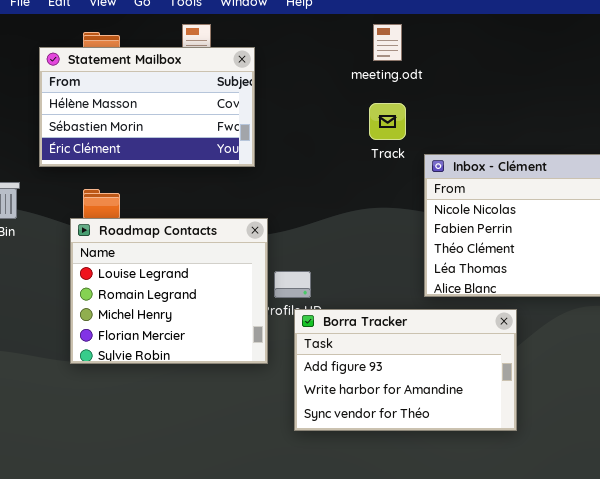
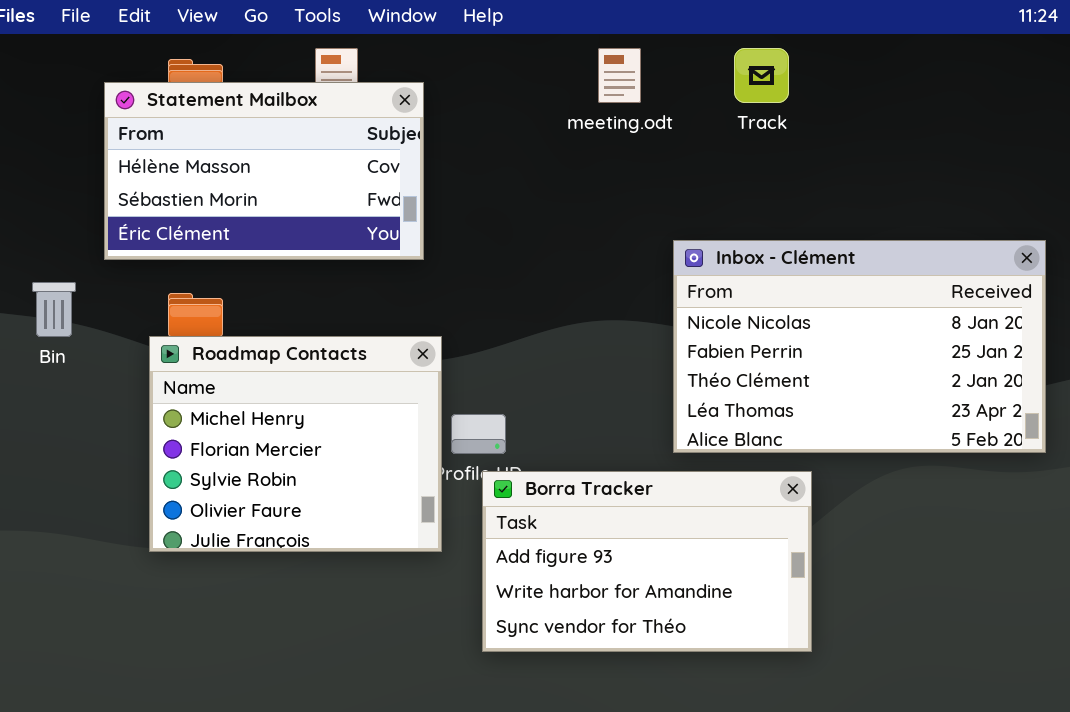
Track: [369,103,406,140] -> [734,48,789,103], moved
Roadmap Contacts: [70,218,268,364] -> [149,336,442,552], scrolled down 2 rows

